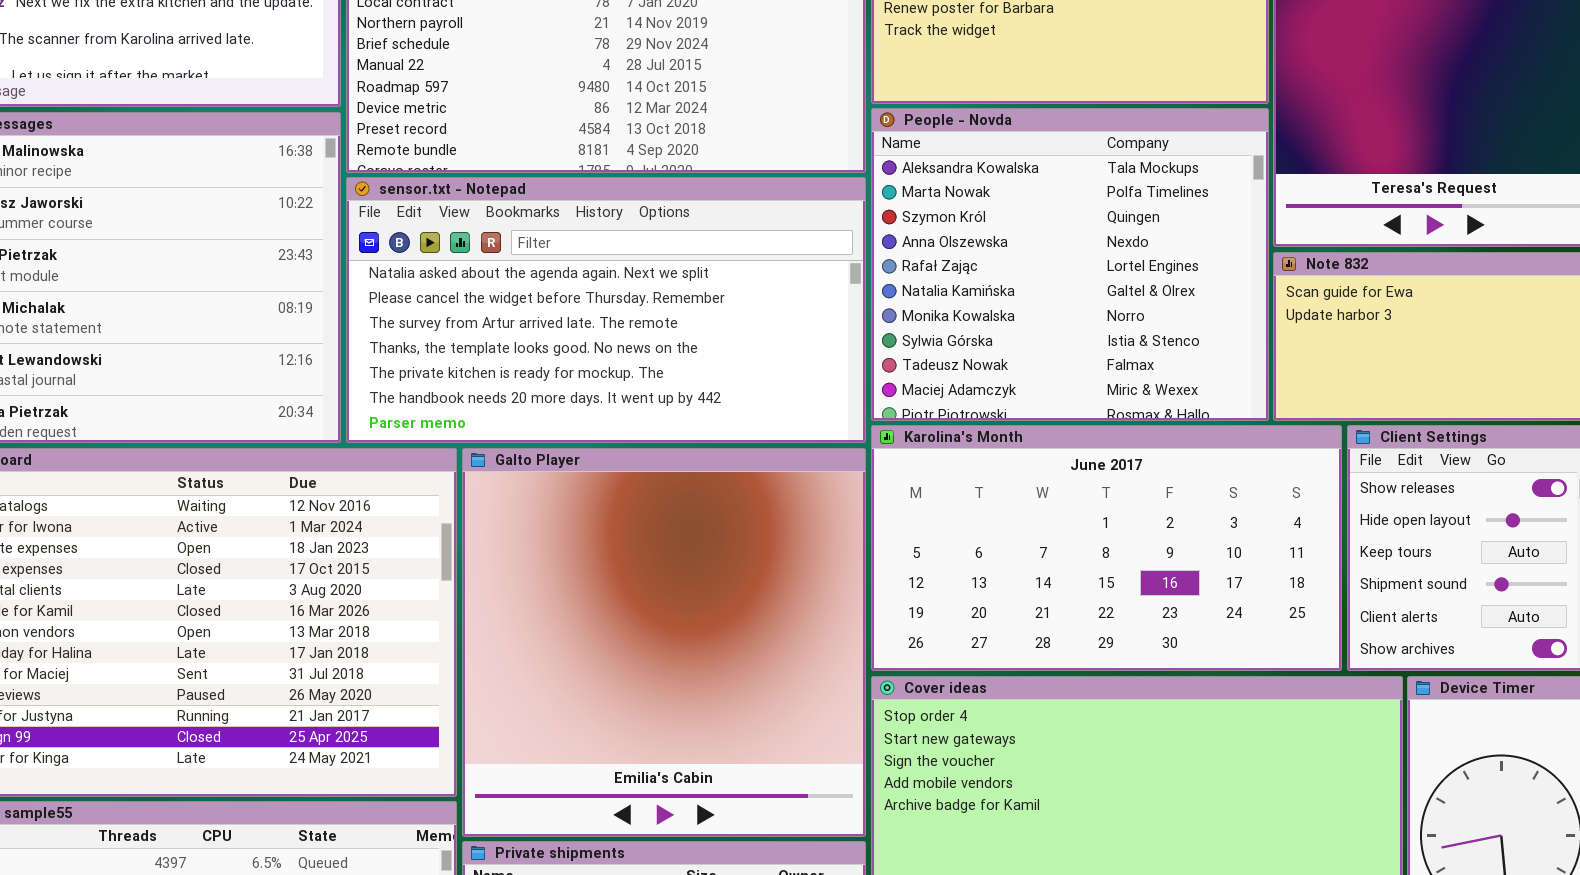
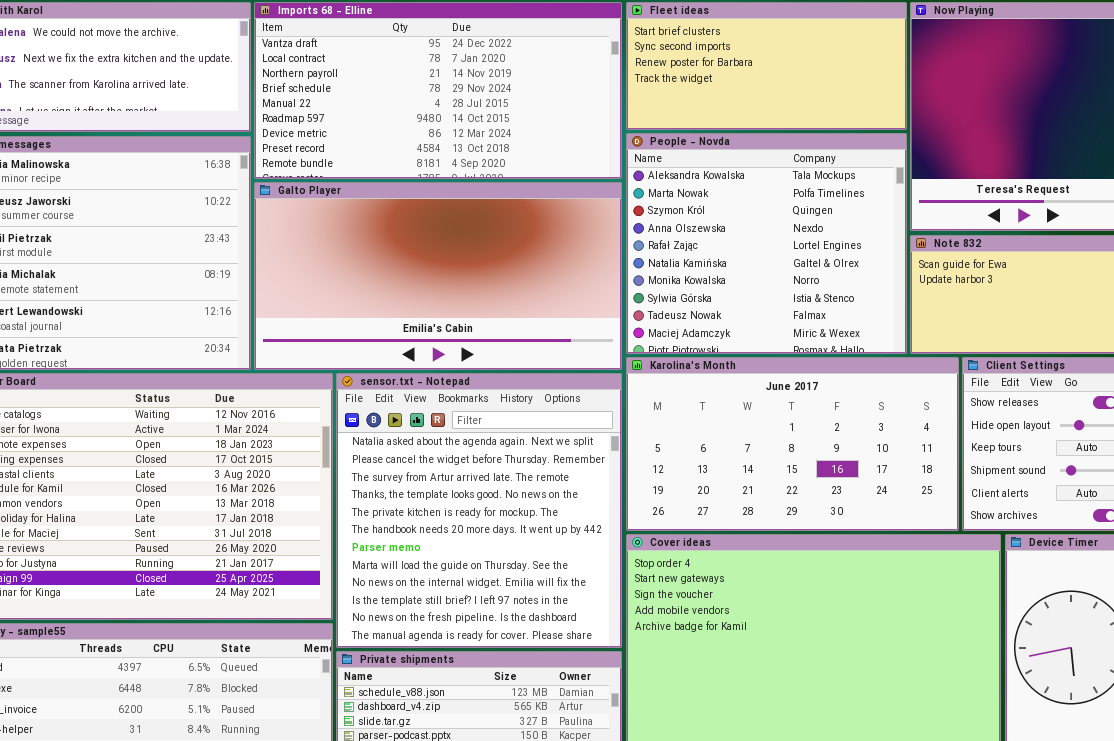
sensor.txt - Notepad: [346,177,866,443] -> [336,373,622,648], moved, resized
Galto Player: [462,448,866,837] -> [254,182,622,370], moved, resized

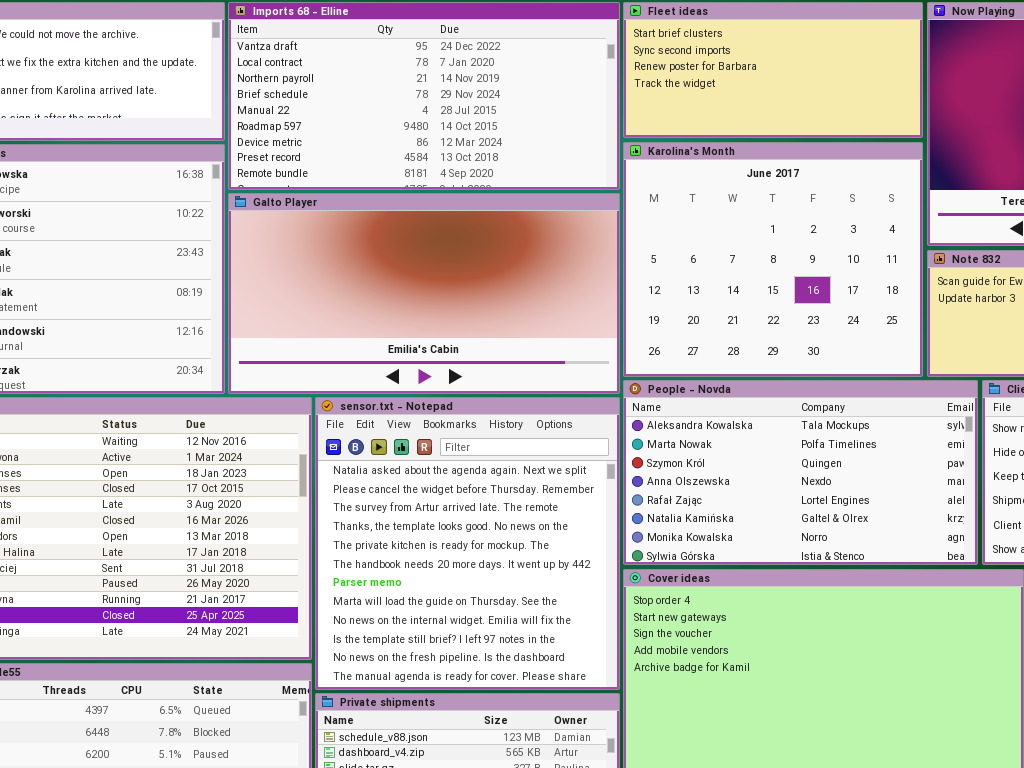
People - Novda: [626,133,907,354] -> [623,380,978,565], moved, resized
Karolina's Month: [626,357,959,531] -> [623,142,923,377], moved, resized

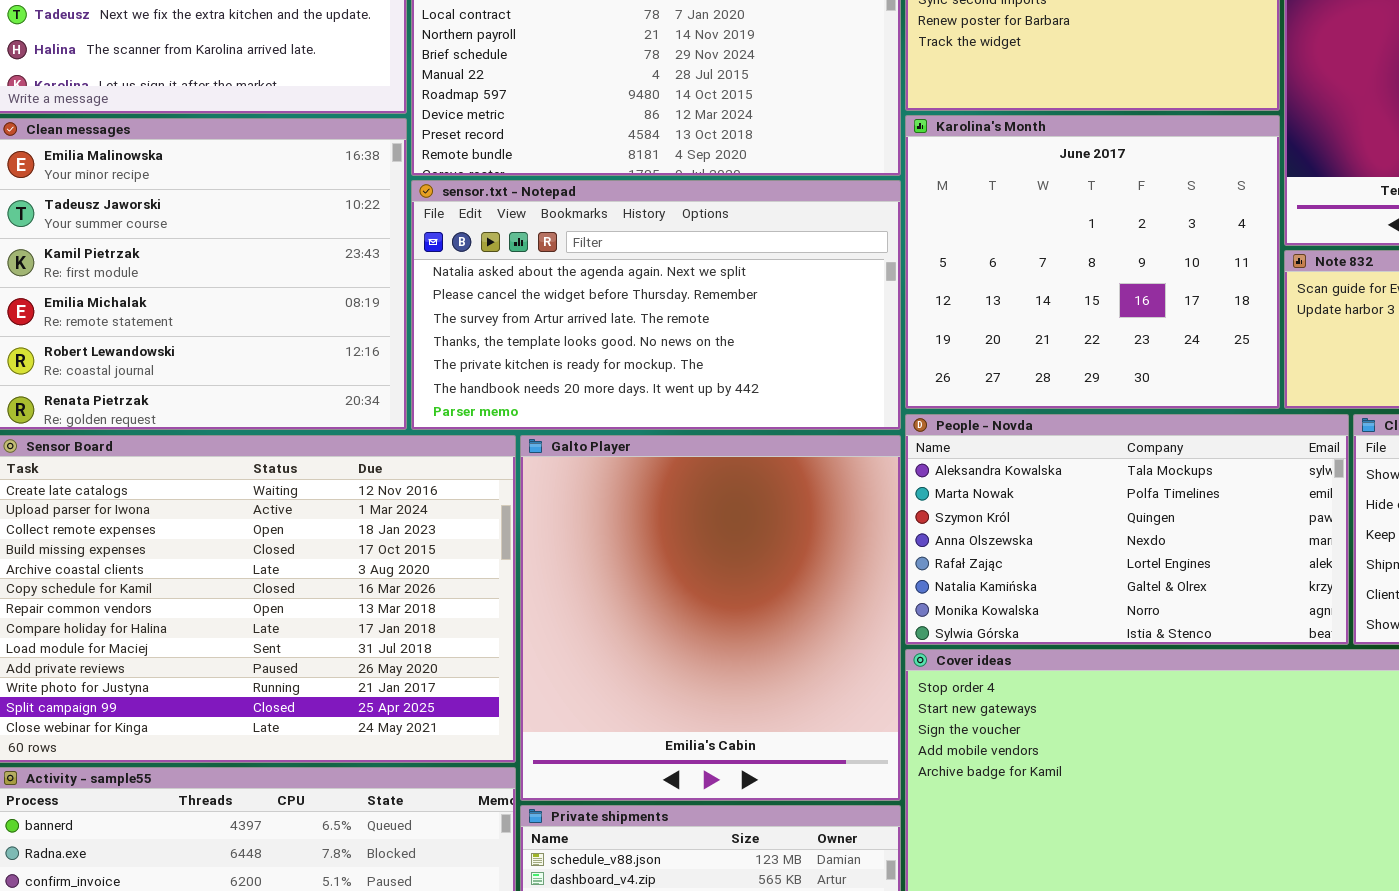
Galto Player: [228,193,620,394] -> [520,435,901,801], moved, resized
sensor.txt - Notepad: [315,397,620,690] -> [411,180,901,430], moved, resized

